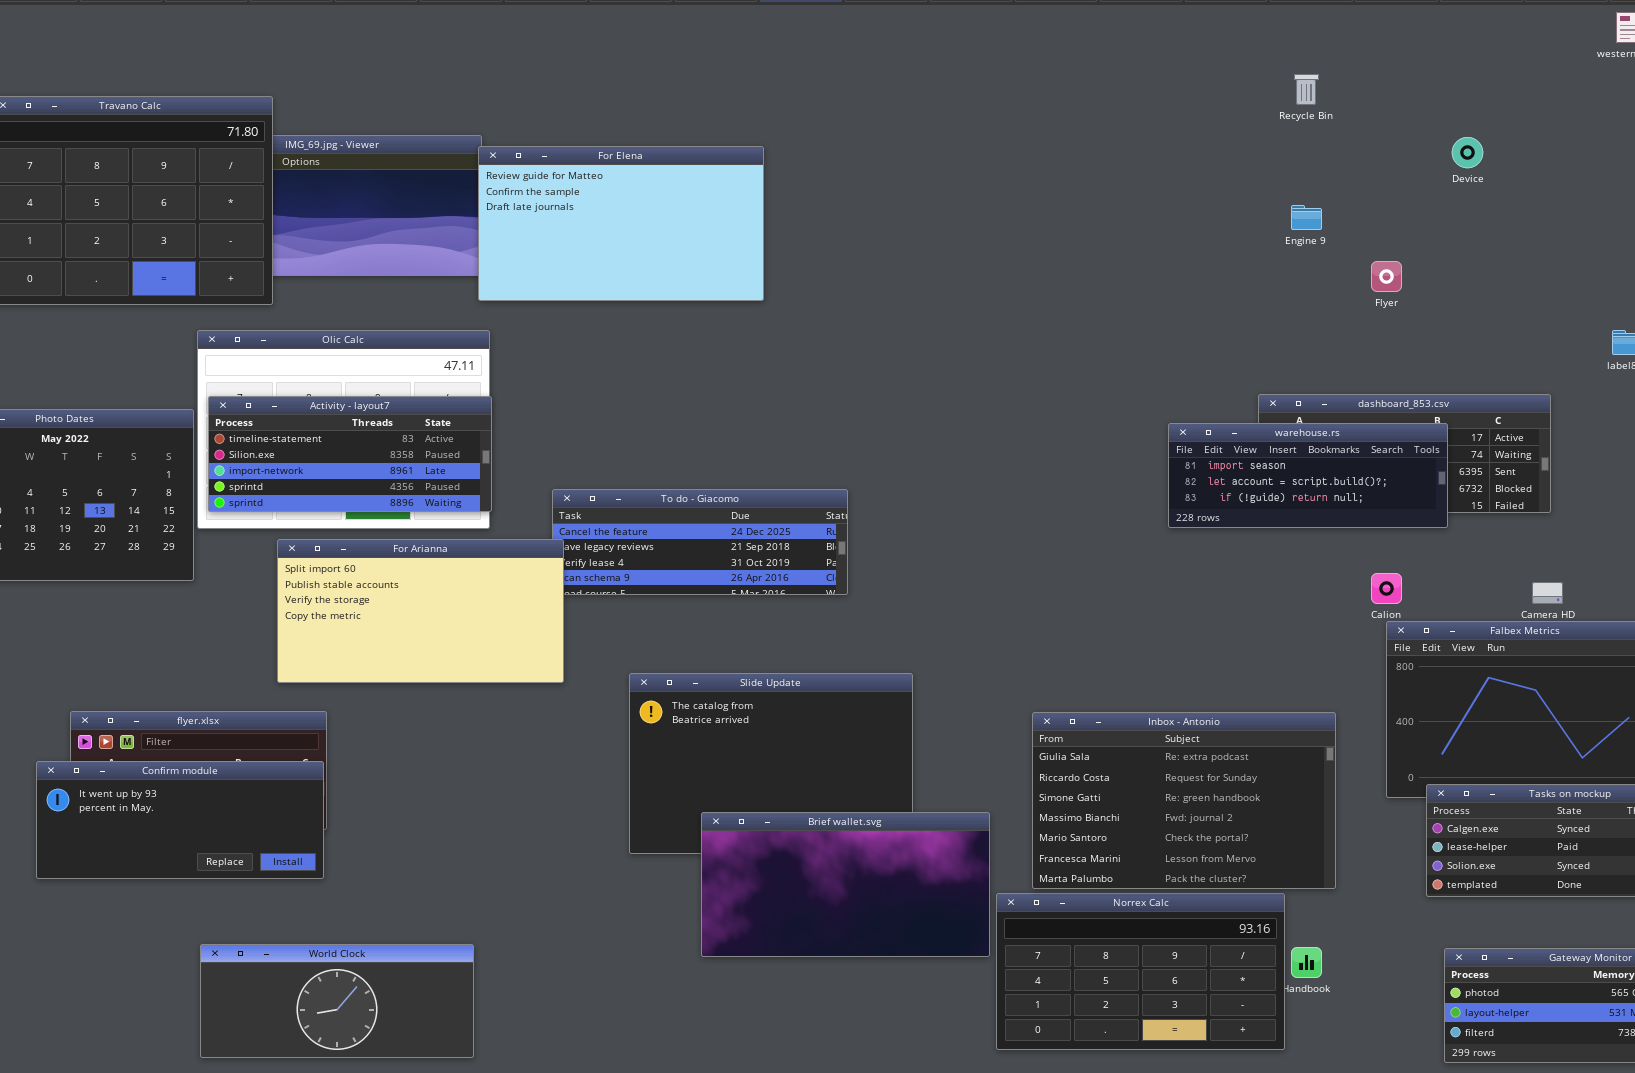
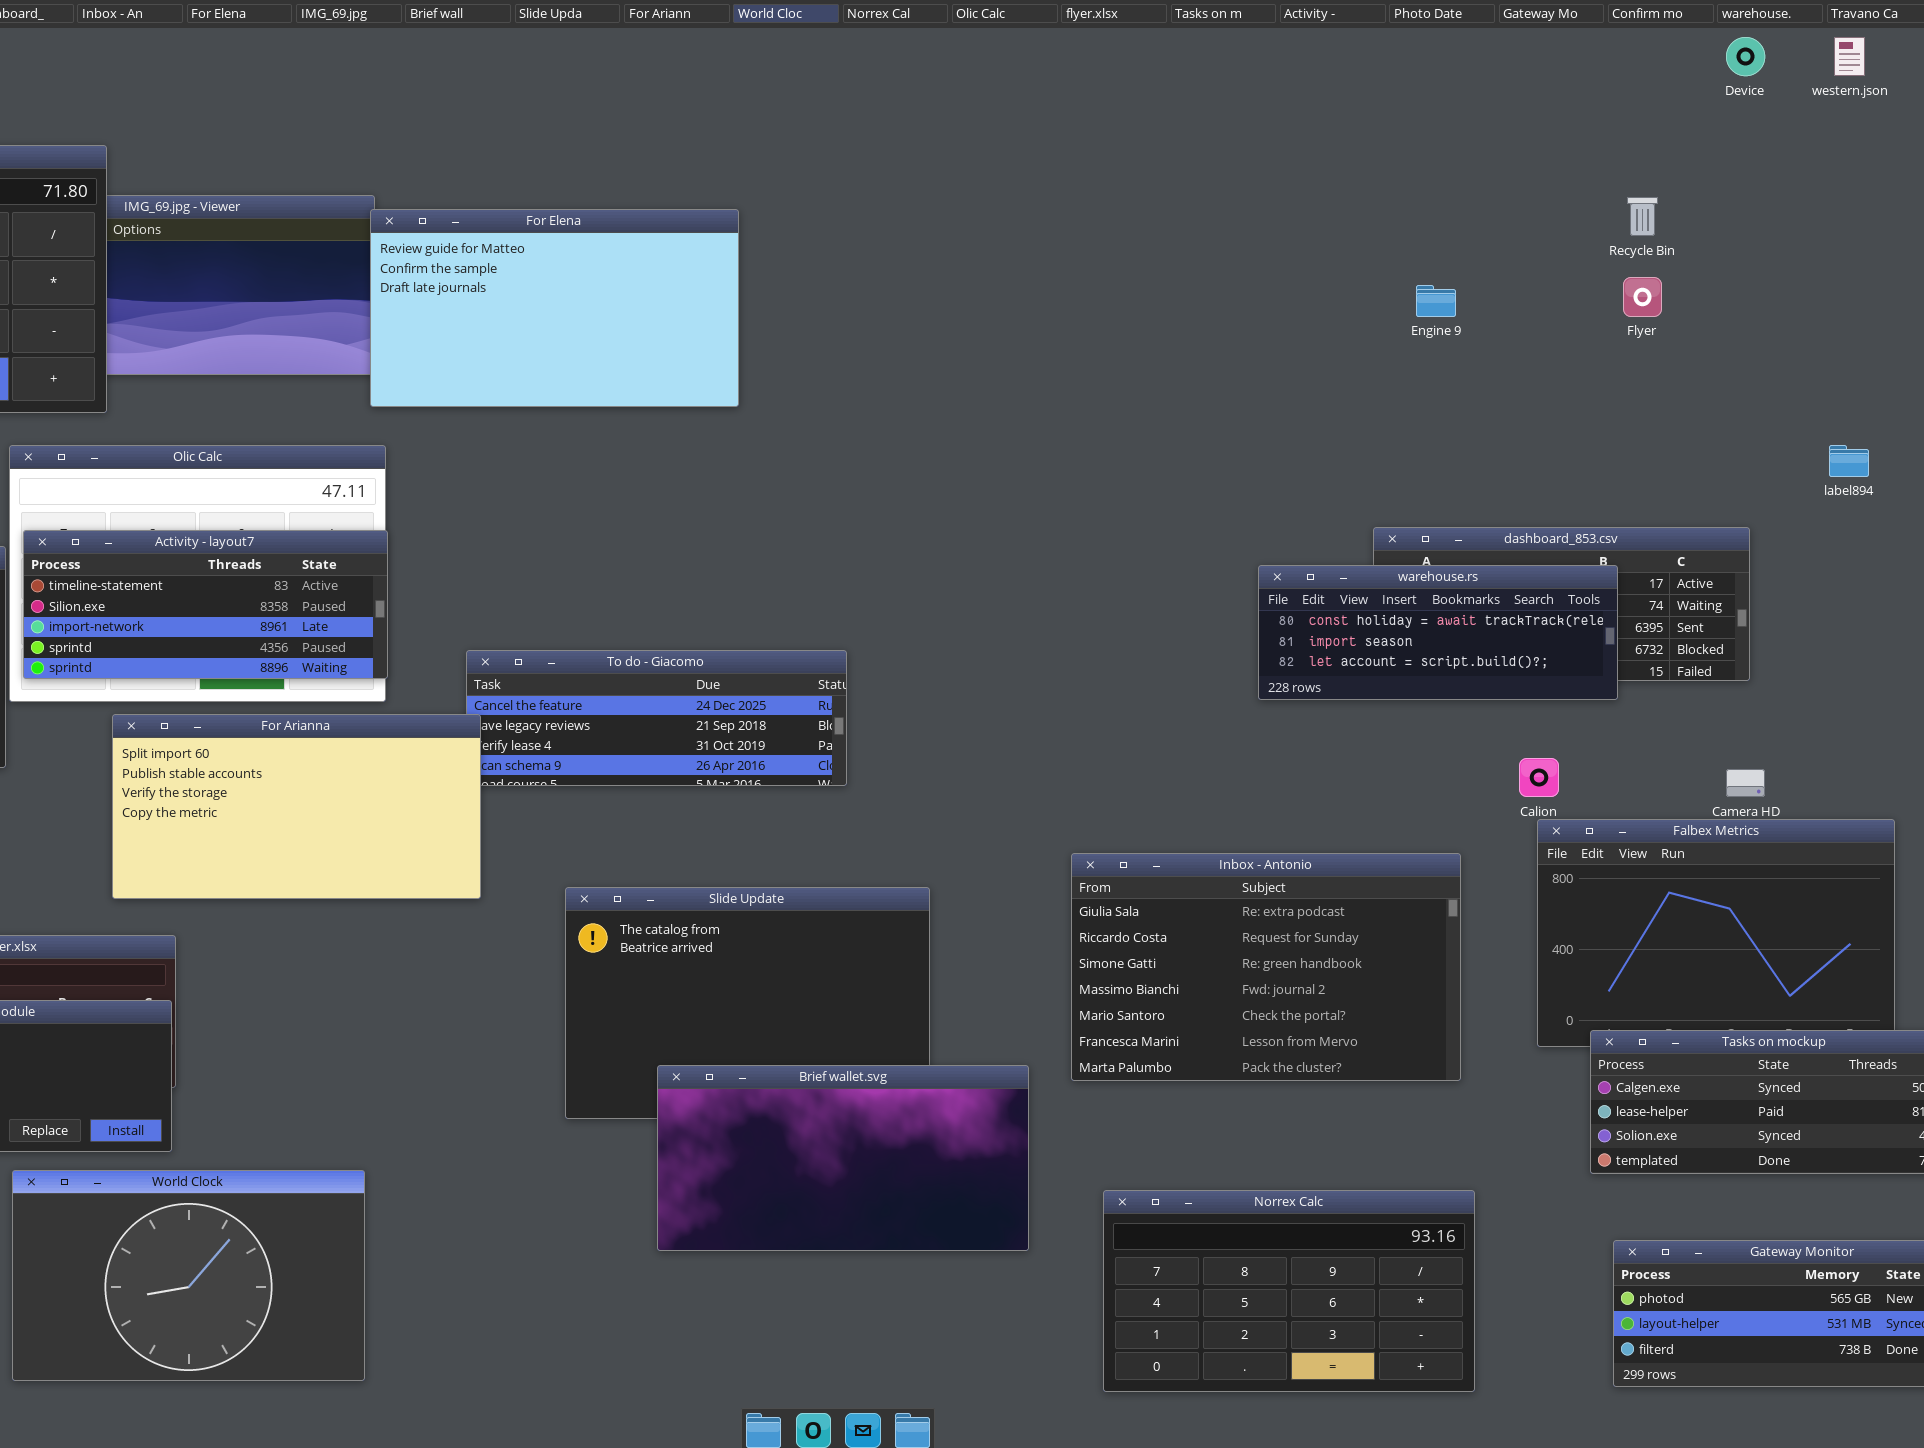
Recycle Bin: [1294,74,1319,105] -> [1627,197,1658,236], moved
Device: [1452,137,1483,168] -> [1726,37,1765,76], moved
Flyer: [1371,261,1402,292] -> [1623,277,1662,317], moved
warehouse.rs: [1168,423,1448,528] -> [1258,565,1618,700], scrolled up 1 row
Inbox - Antonio: [1032,712,1336,889] -> [1071,853,1461,1081], moved
Norrex Calc: [996,893,1285,1050] -> [1103,1190,1475,1392], moved
World Clock: [200,944,474,1058] -> [12,1170,365,1381], resized

